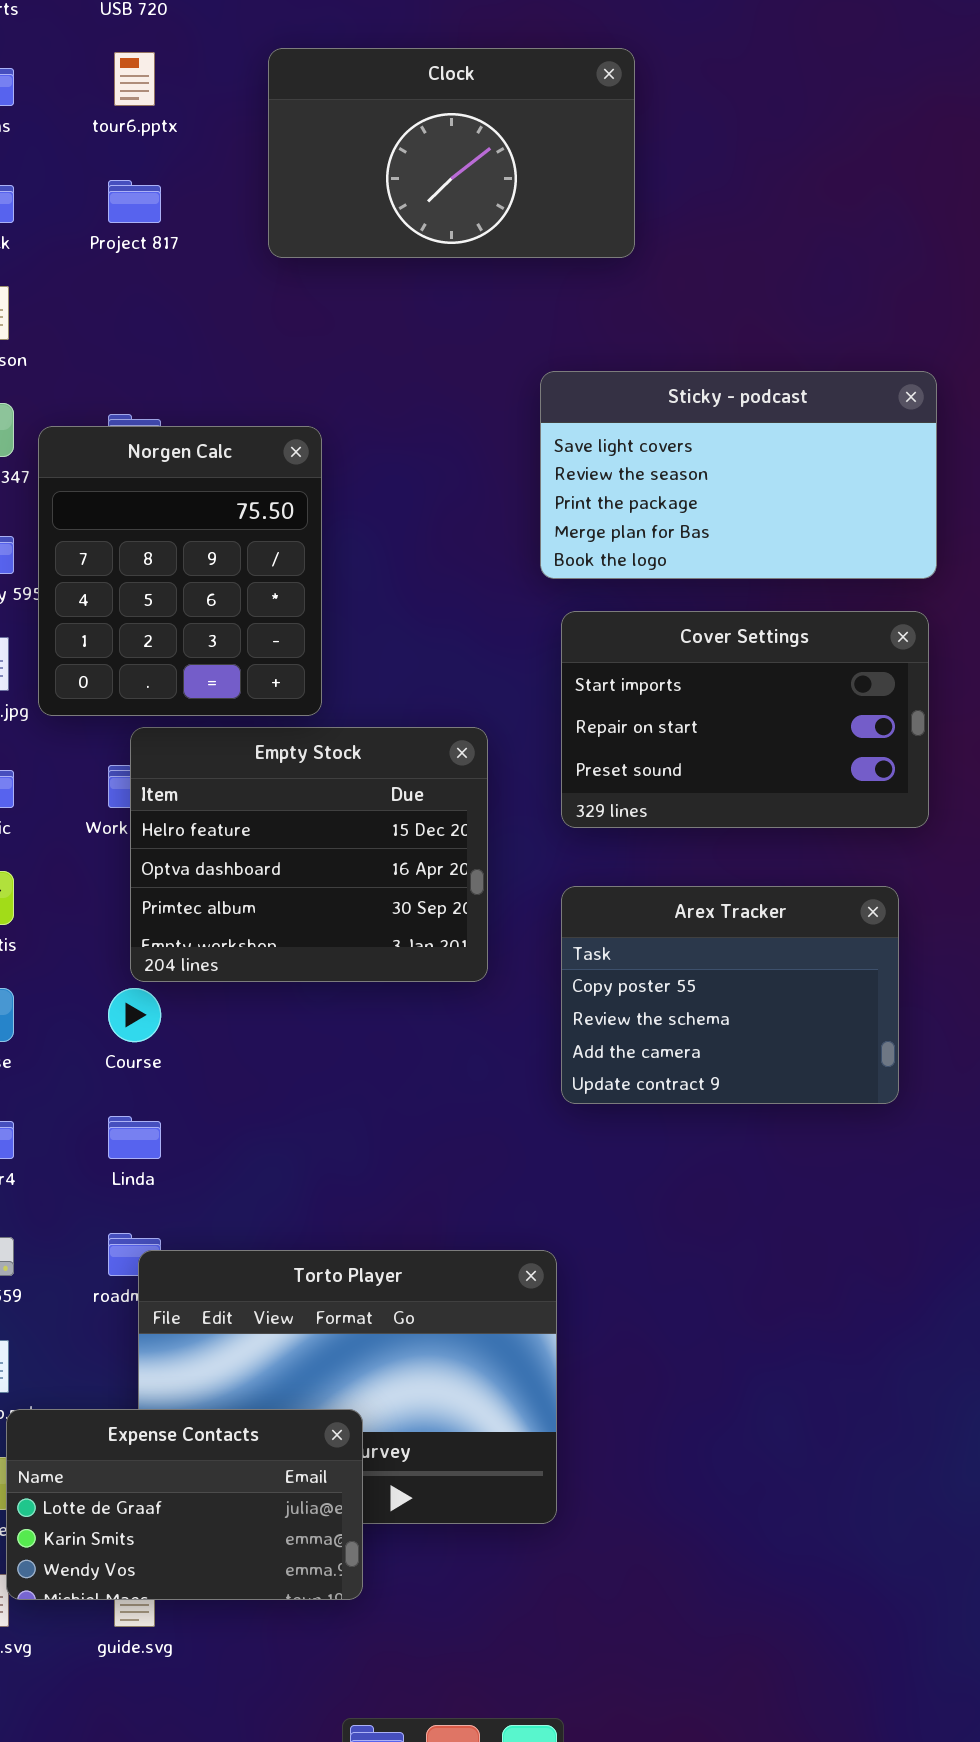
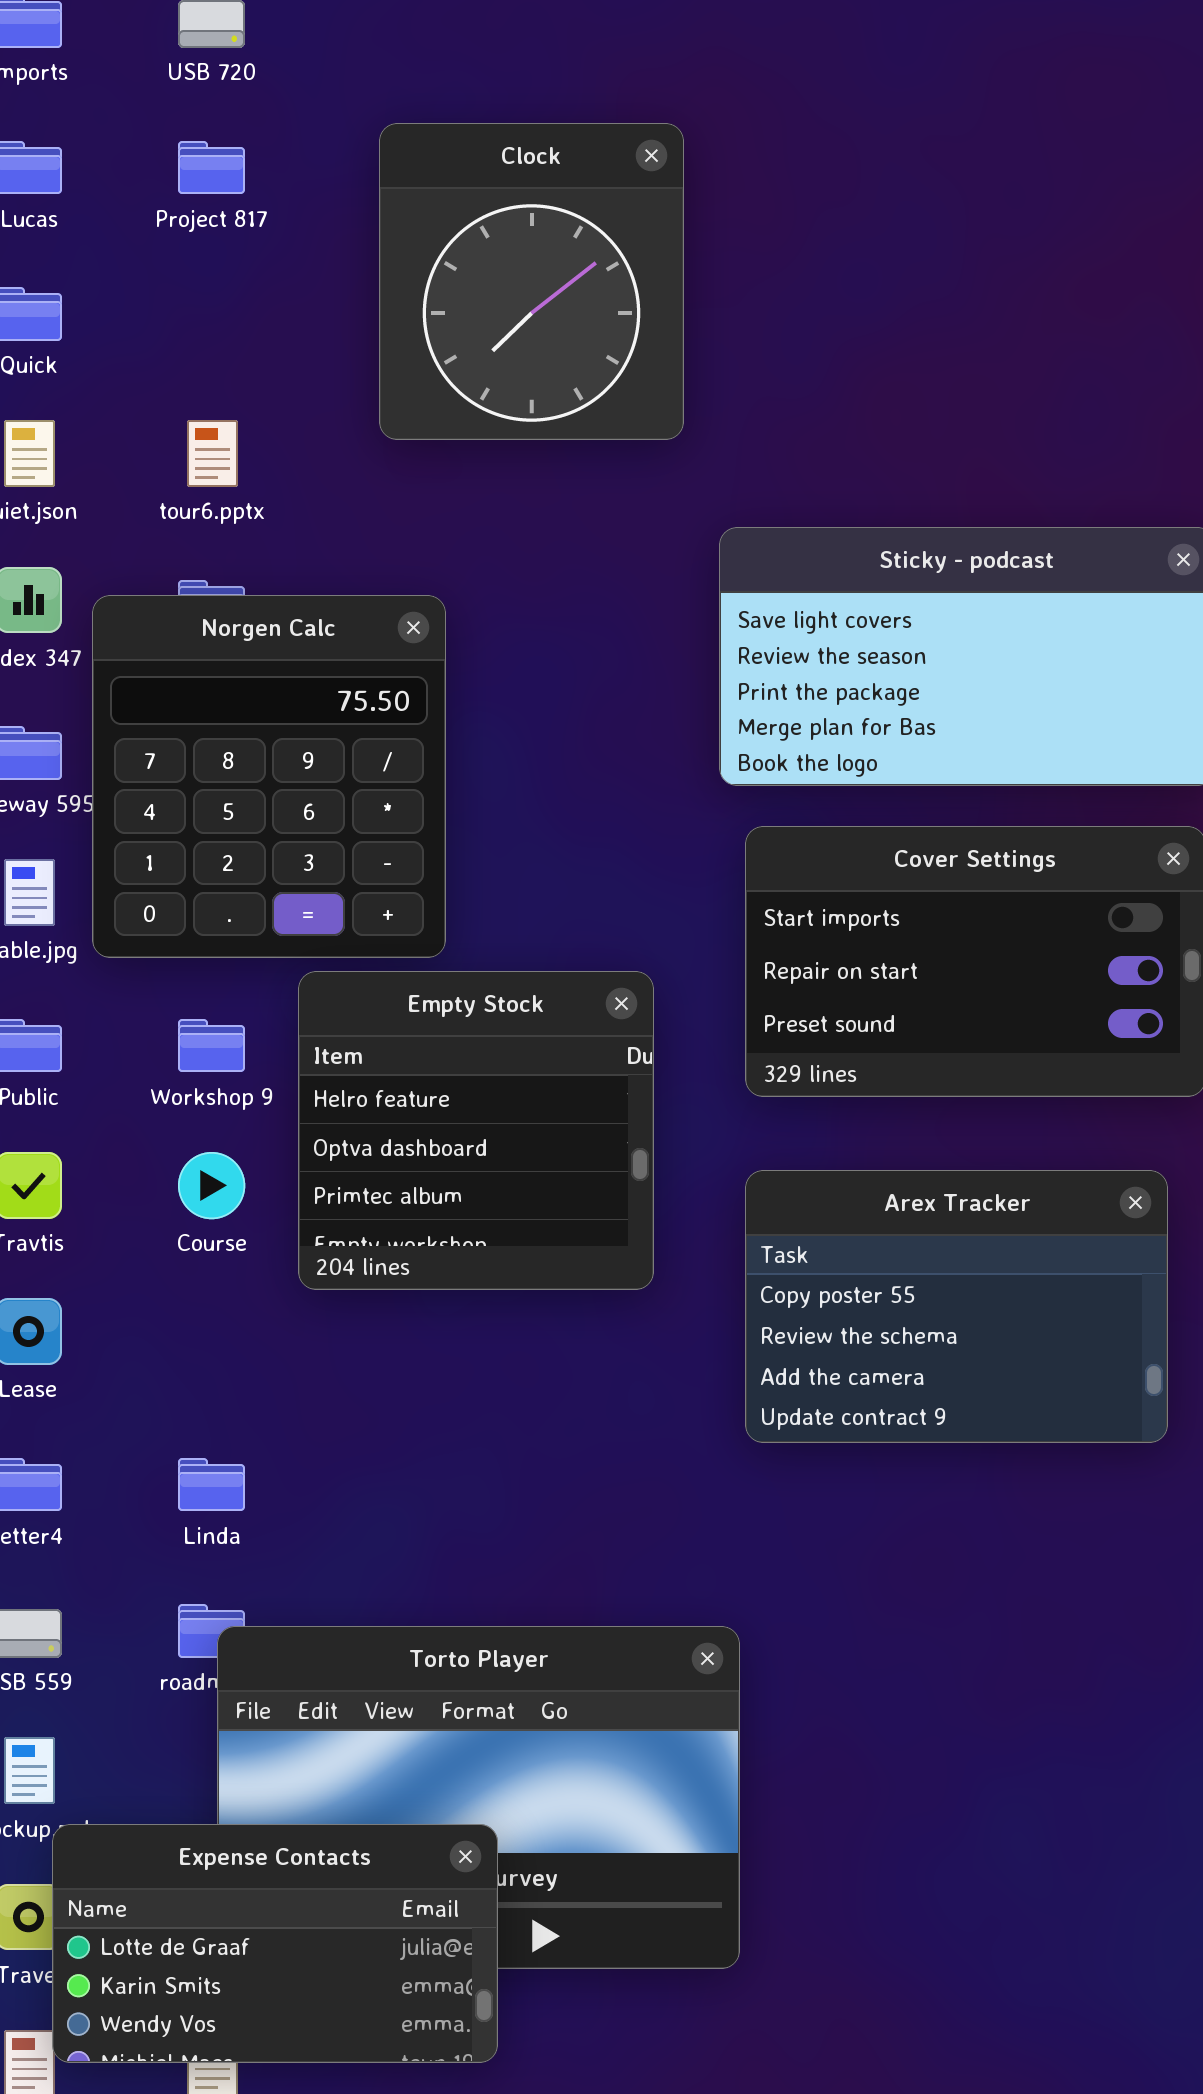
Clock: [268,48,635,258] -> [379,123,684,440], resized
tour6.pptx: [114,52,155,106] -> [187,420,238,487], moved
Project 817: [108,180,161,223] -> [178,141,245,194], moved
Empty Stock: [130,727,488,982] -> [298,971,654,1290], resized
Course: [108,988,161,1042] -> [178,1152,245,1219], moved

